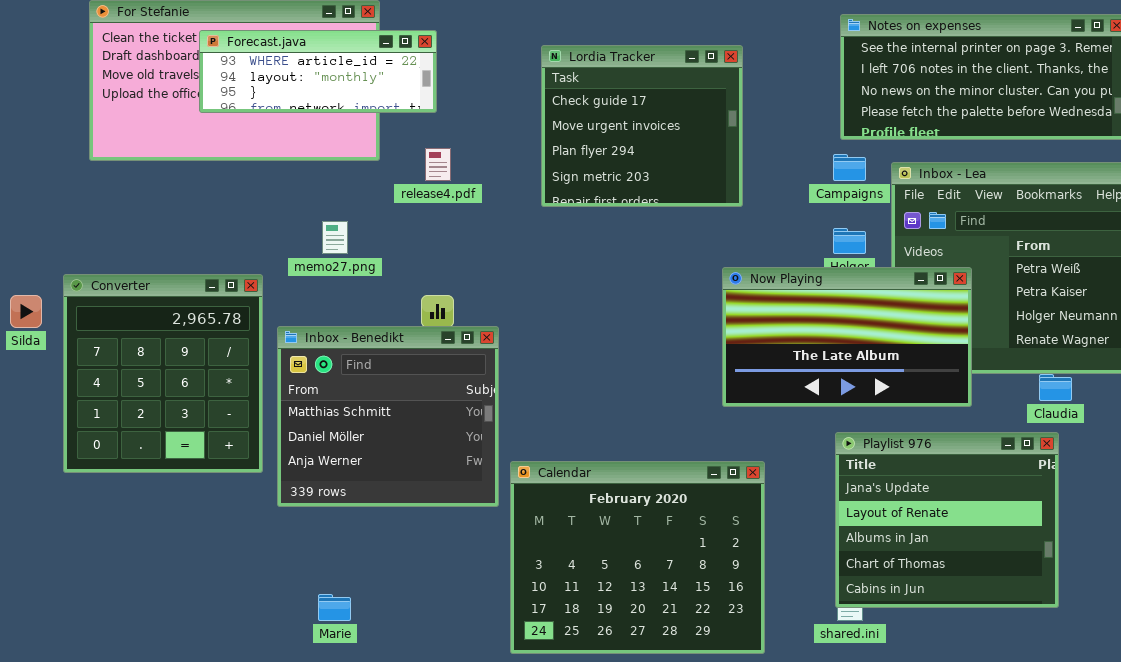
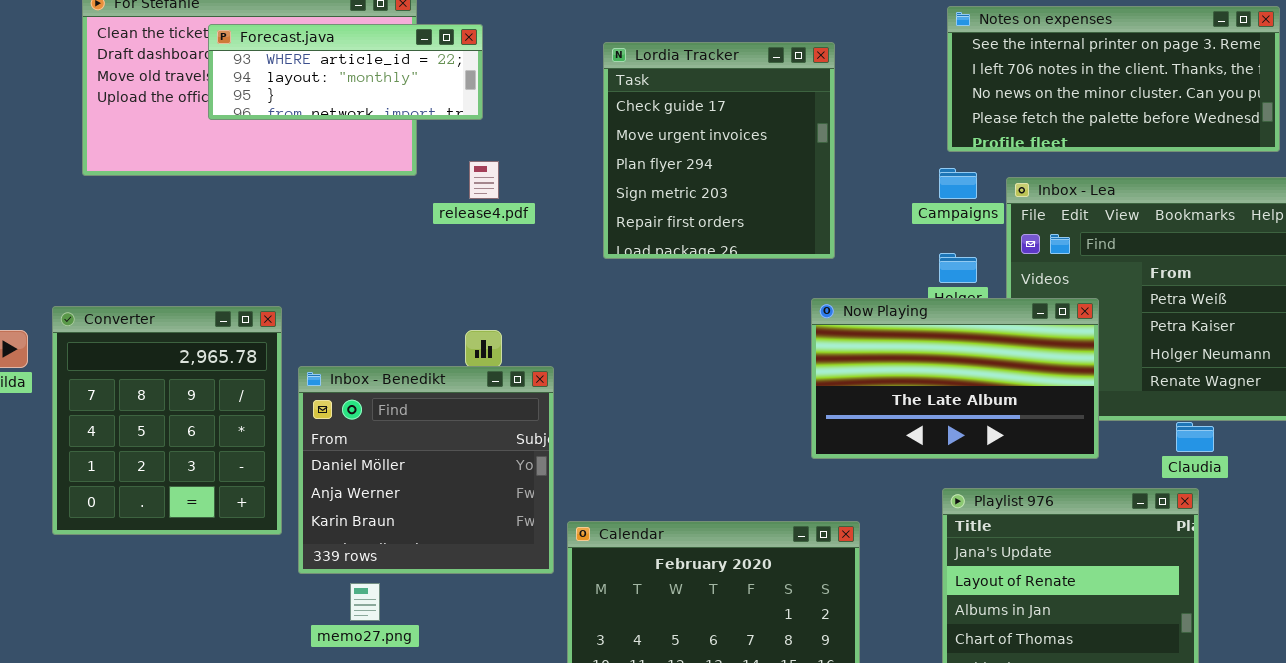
Lordia Tracker: [541,45,743,207] -> [603,42,835,259], resized
memo27.png: [322,221,348,254] -> [350,583,380,621], moved
Inbox - Benedikt: [277,326,499,507] -> [298,366,554,574], scrolled down 1 row

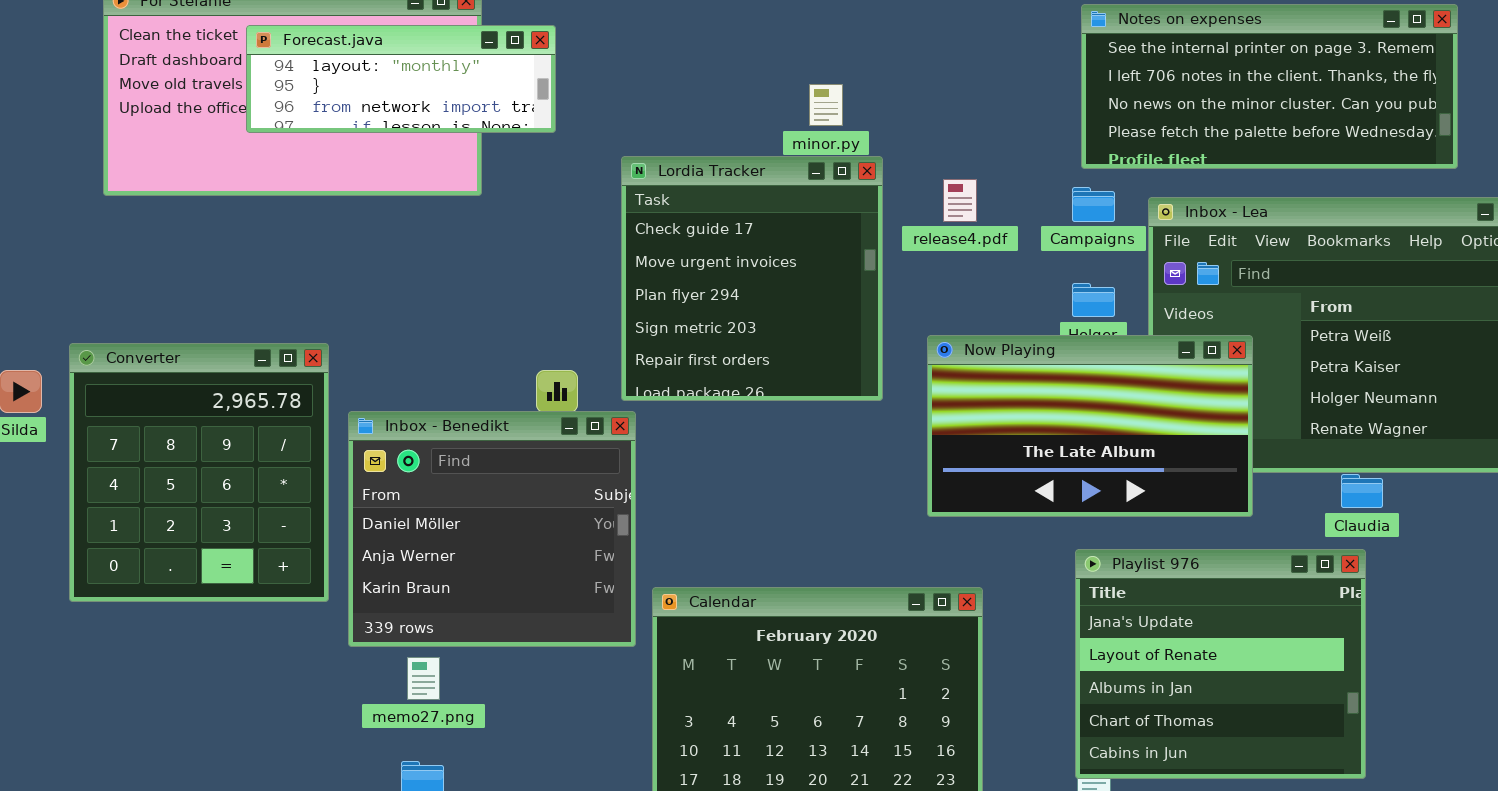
Forecast.java: [208,24,483,120] -> [246,25,556,133], scrolled down 1 row
Lordia Tracker: [603,42,835,259] -> [621,156,883,401], moved
release4.pdf: [469,161,499,199] -> [943,179,977,222], moved

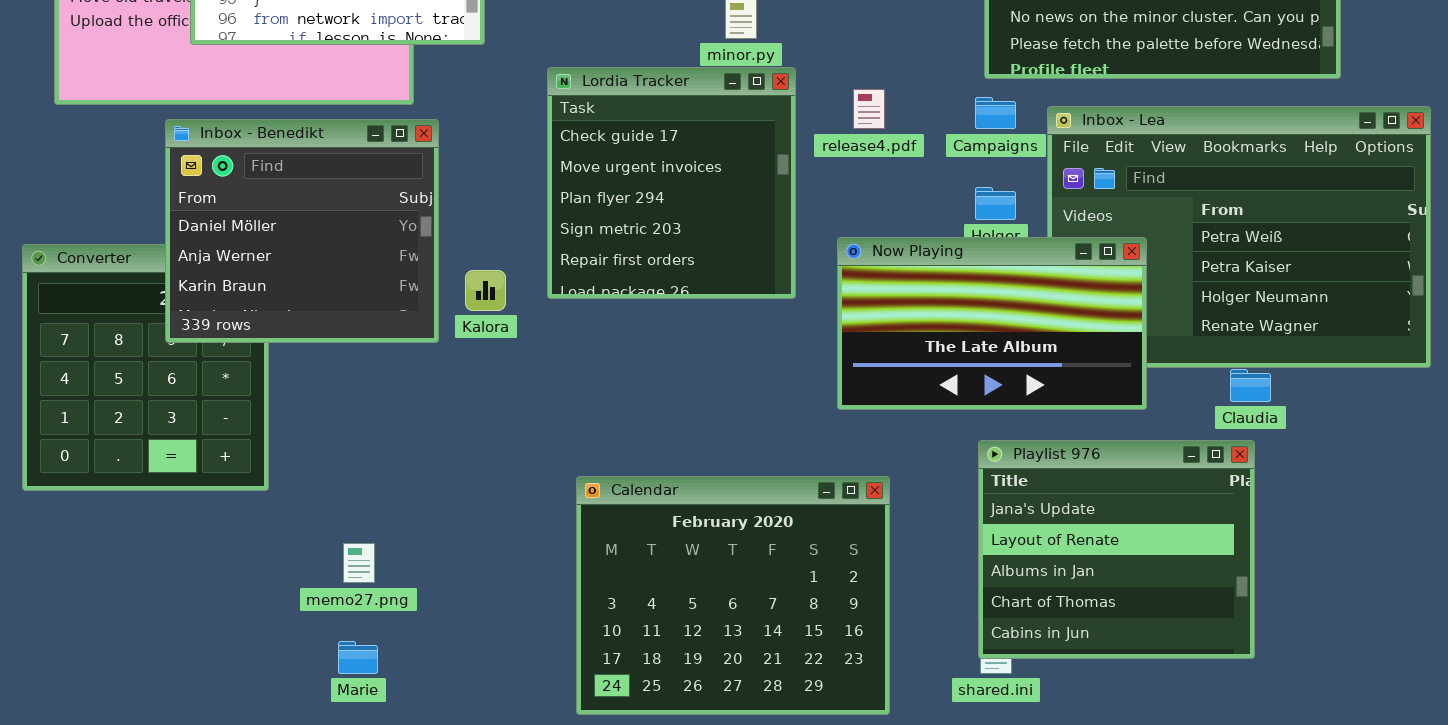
Inbox - Benedikt: [348,411,636,647] -> [165,119,439,343], moved

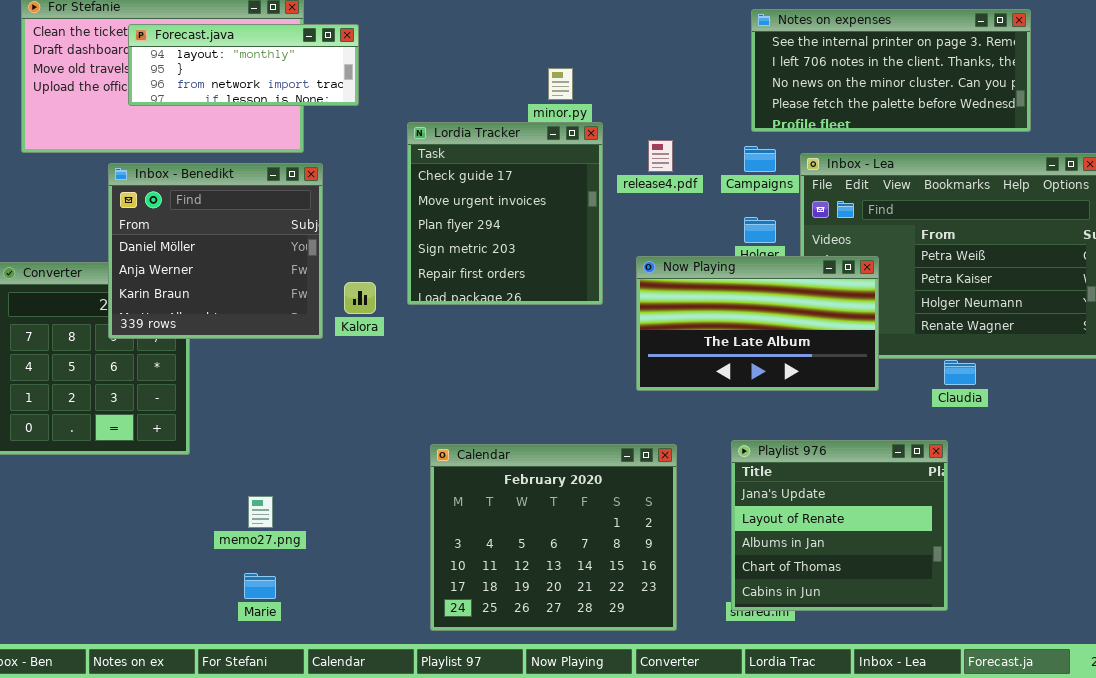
Playlist 976: [978,440,1255,659] -> [731,440,948,611], moved

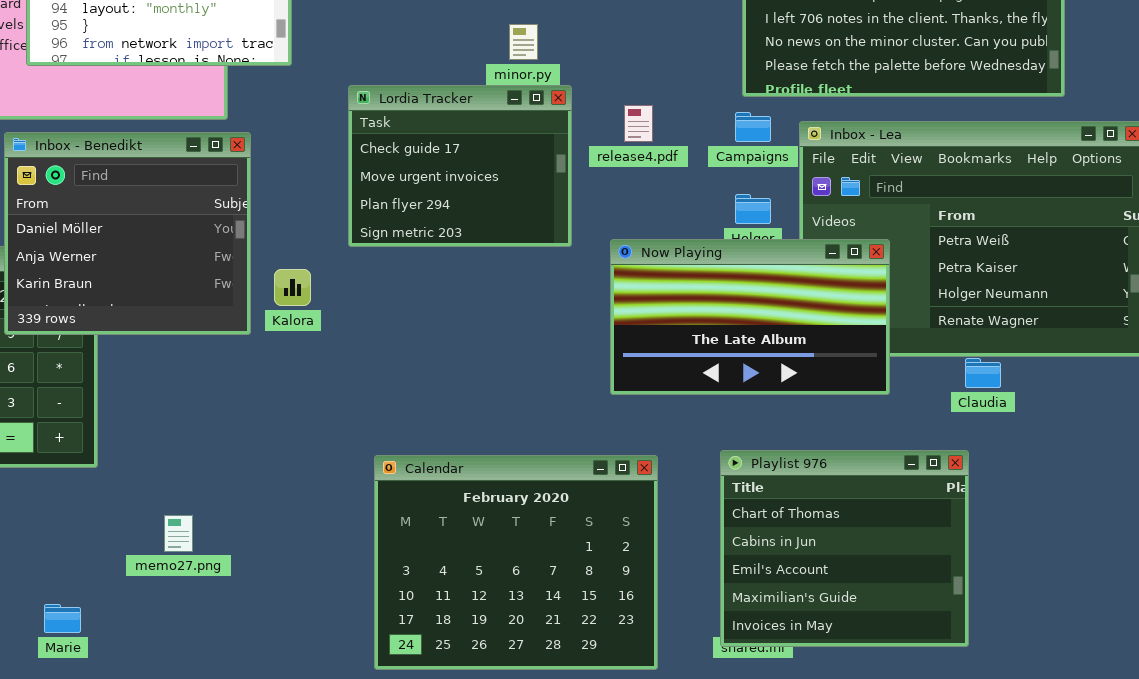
Lordia Tracker: [407,122,603,305] -> [348,85,572,247], resized
Playlist 976: [731,440,948,611] -> [720,450,969,647], scrolled down 3 rows
Marie: [244,573,276,599] -> [44,604,81,633], moved

